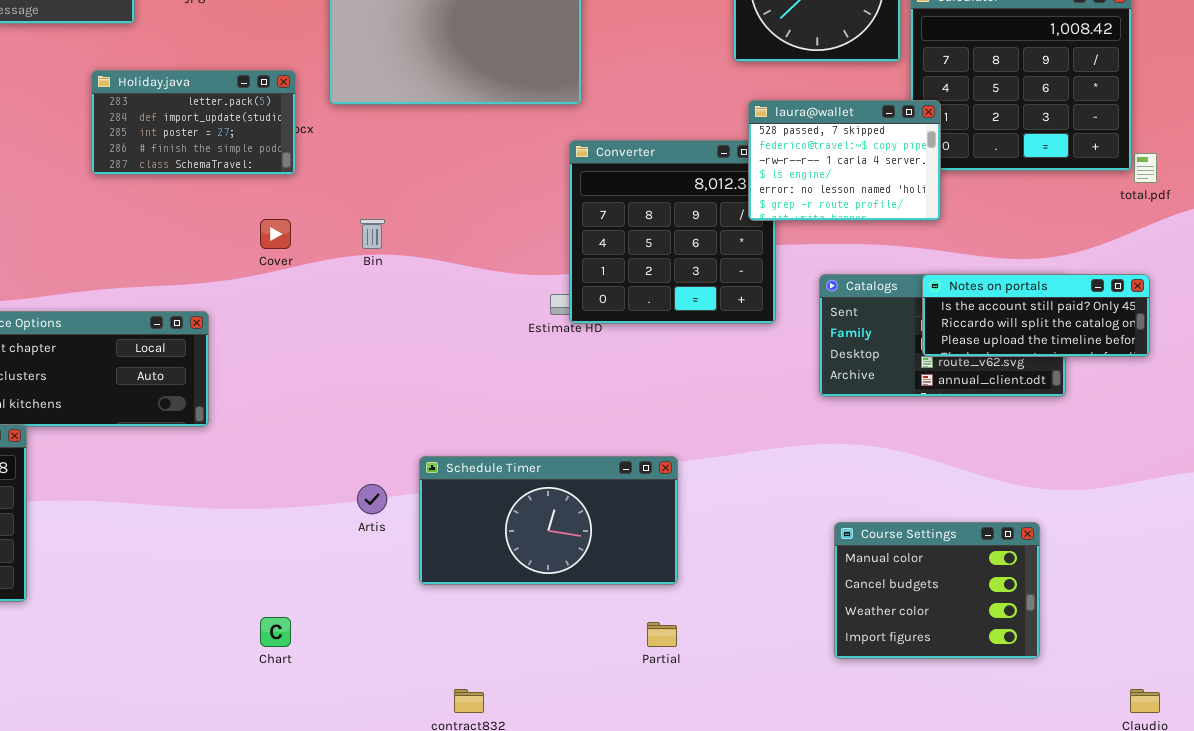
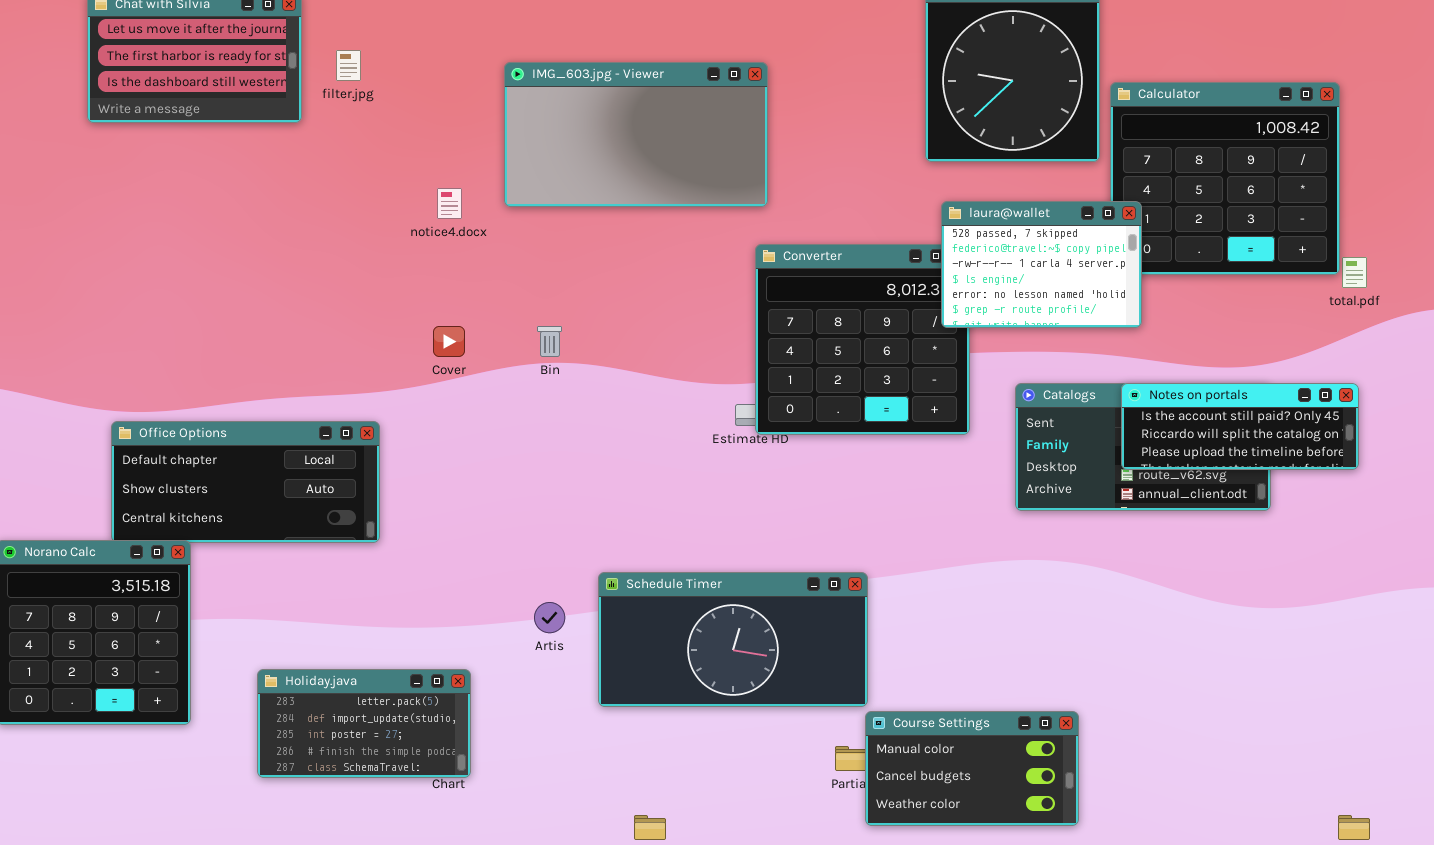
Holiday.java: [91,70,296,175] -> [257,669,471,778], moved
Course Settings: [834,522,1040,659] -> [865,711,1079,826], moved, resized

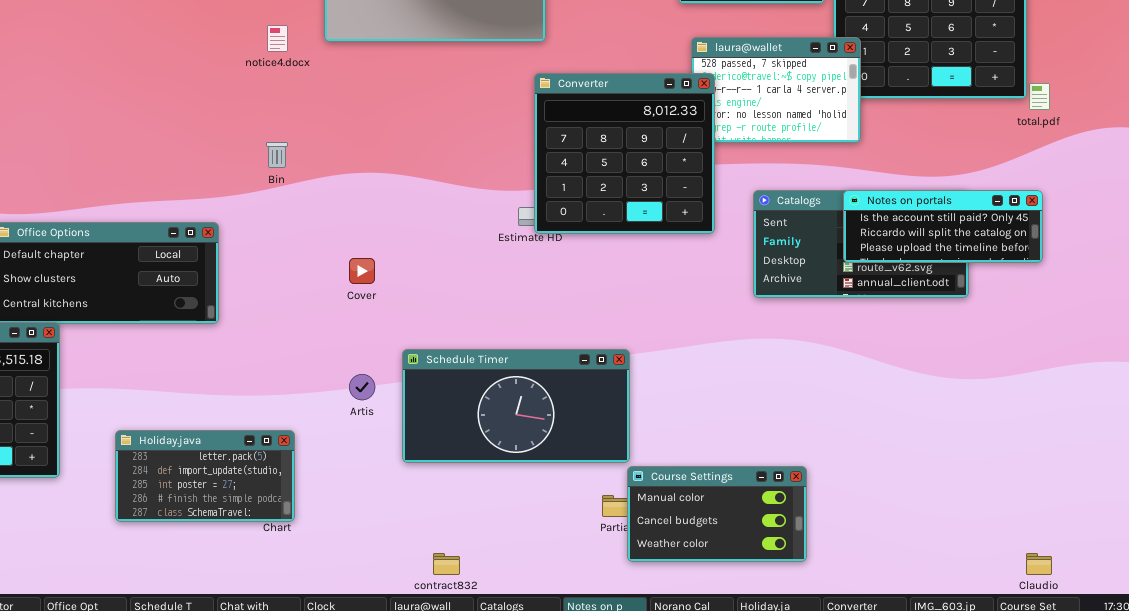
Converter: [755,244,970,435] -> [534,73,715,234], raised
Cover: [433,326,465,357] -> [349,258,375,284], moved
Bin: [537,326,562,357] -> [266,142,288,168], moved

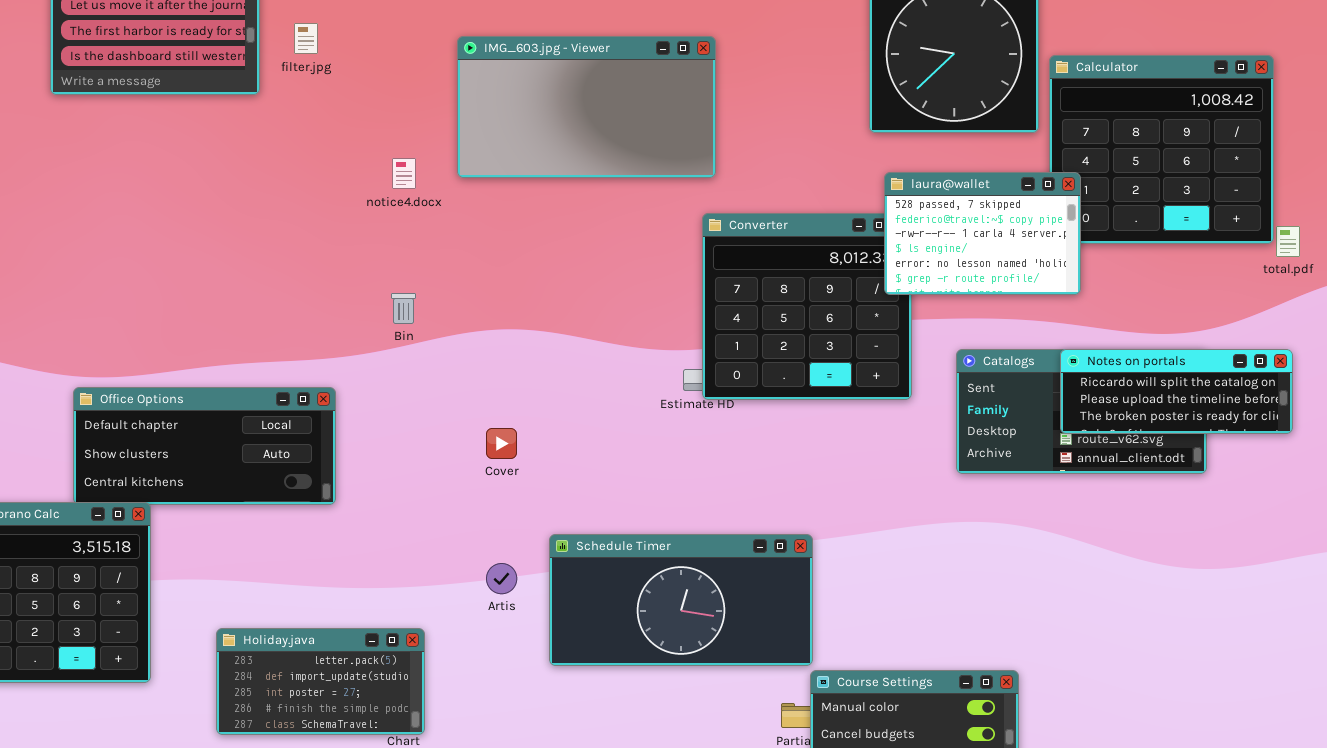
laura@wallet: [691,37,861,143] -> [884,172,1081,295], raised
Notes on portals: [843,190,1043,263] -> [1060,349,1293,434], scrolled down 1 row

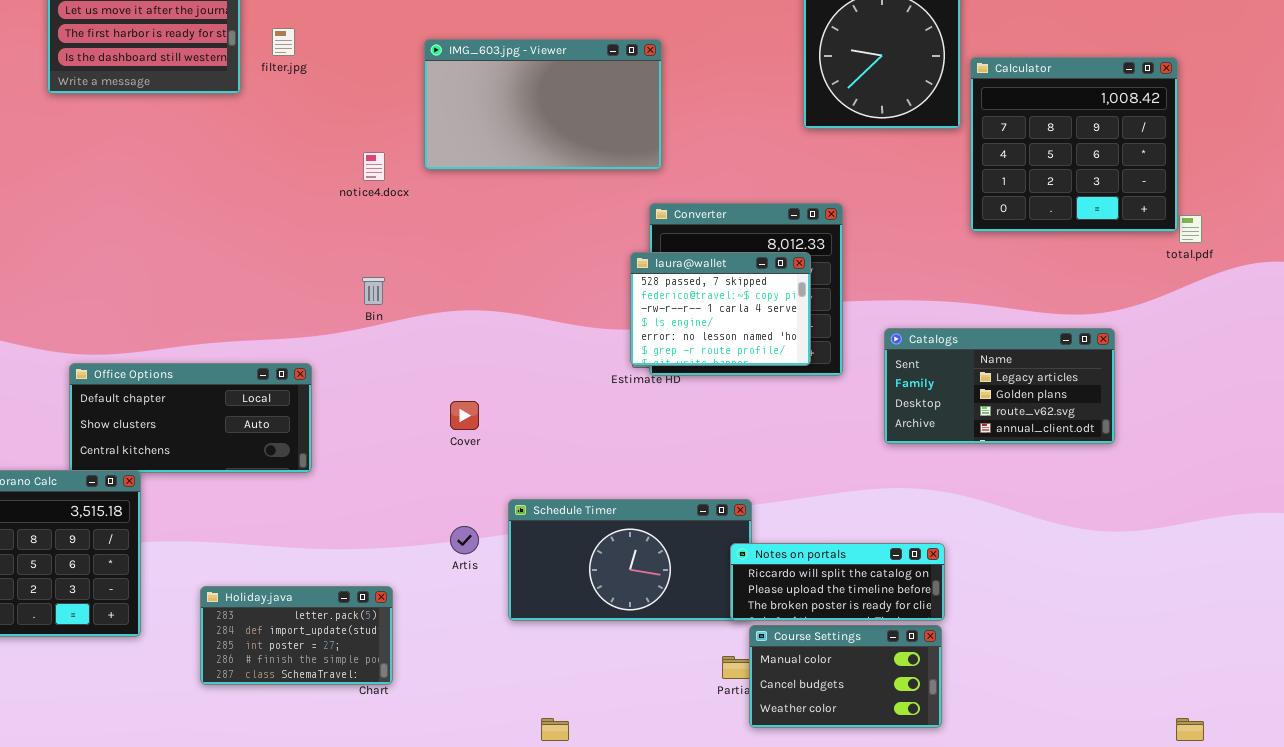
laura@wallet: [884,172,1081,295] -> [630,252,811,366], moved
Notes on portals: [1060,349,1293,434] -> [730,543,945,621], moved

